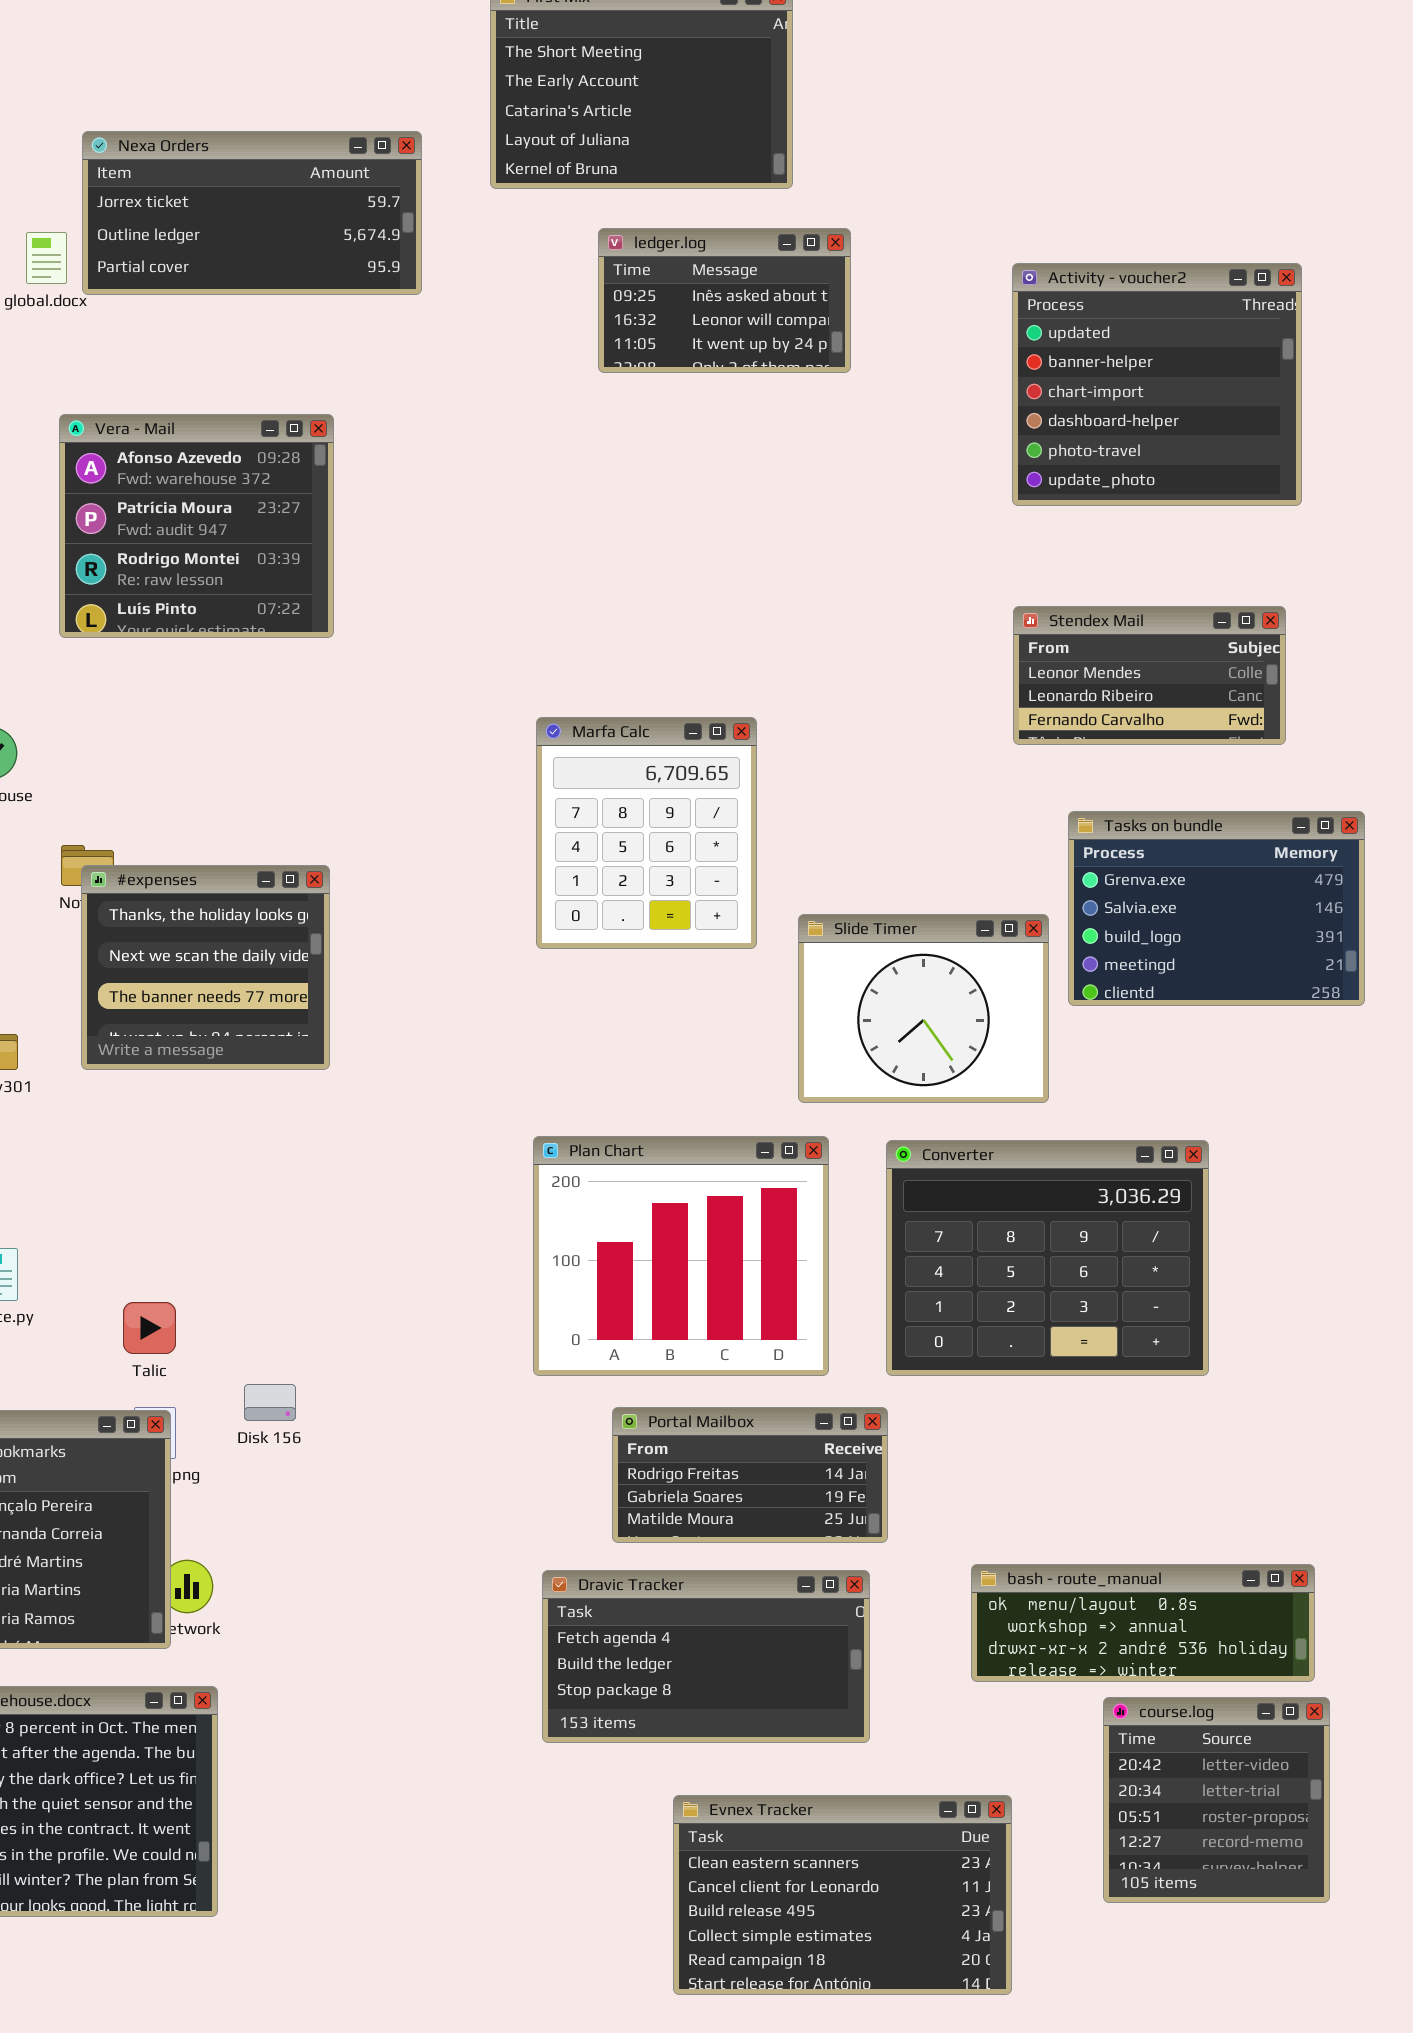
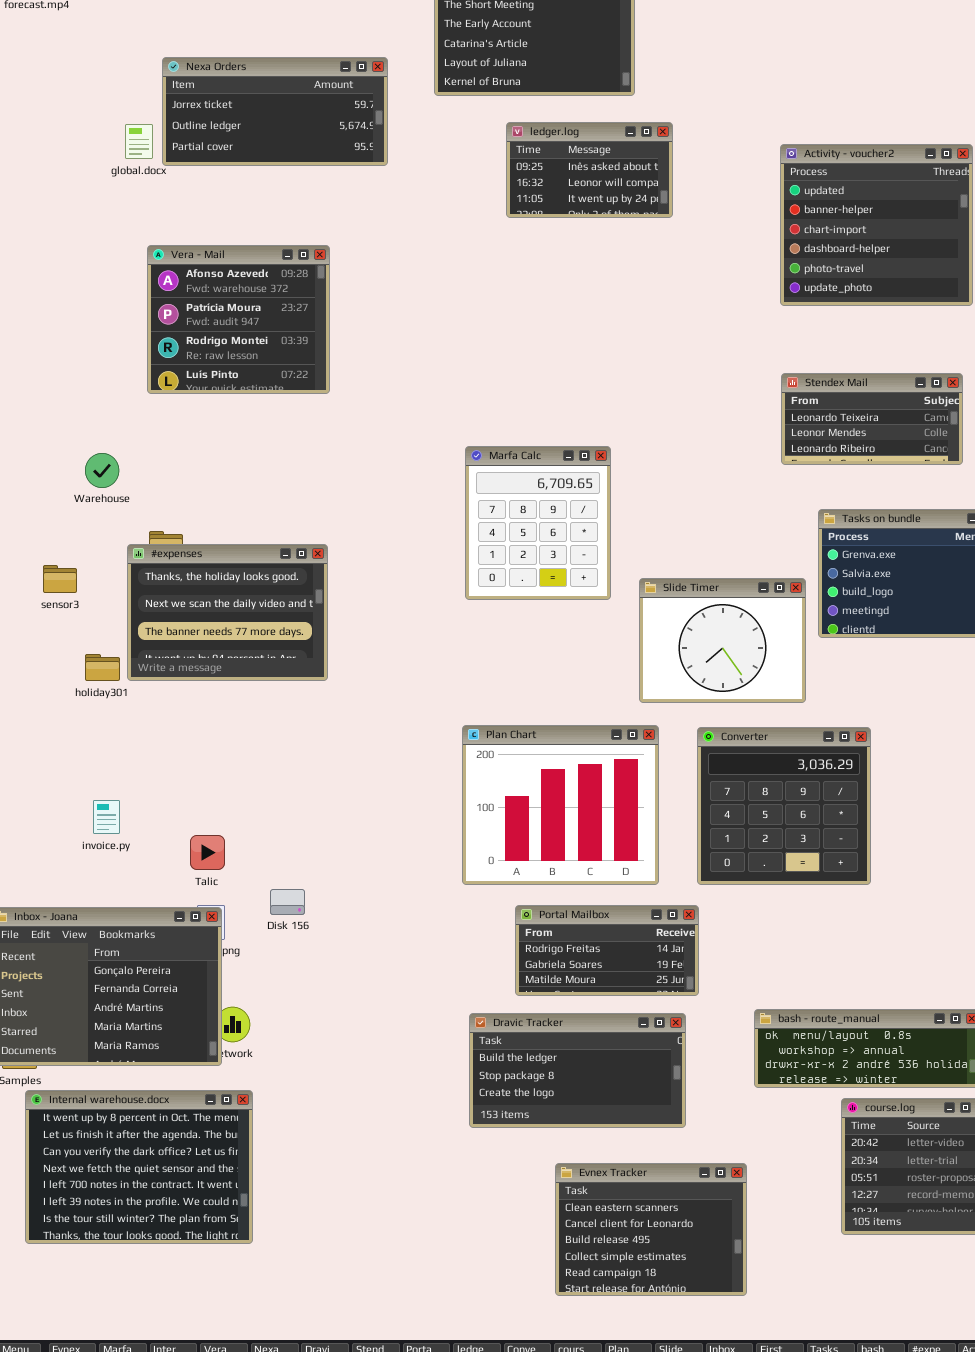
Stendex Mail: [1013,606,1286,745] -> [781,373,963,465], scrolled up 1 row
#expenses: [81,865,330,1070] -> [127,544,328,681], resized
Converter: [886,1140,1209,1376] -> [697,727,871,885], resized
Dravic Tracker: [542,1570,870,1743] -> [469,1013,686,1128], scrolled down 1 row
Evnex Tracker: [673,1795,1012,1995] -> [555,1163,747,1296], resized

